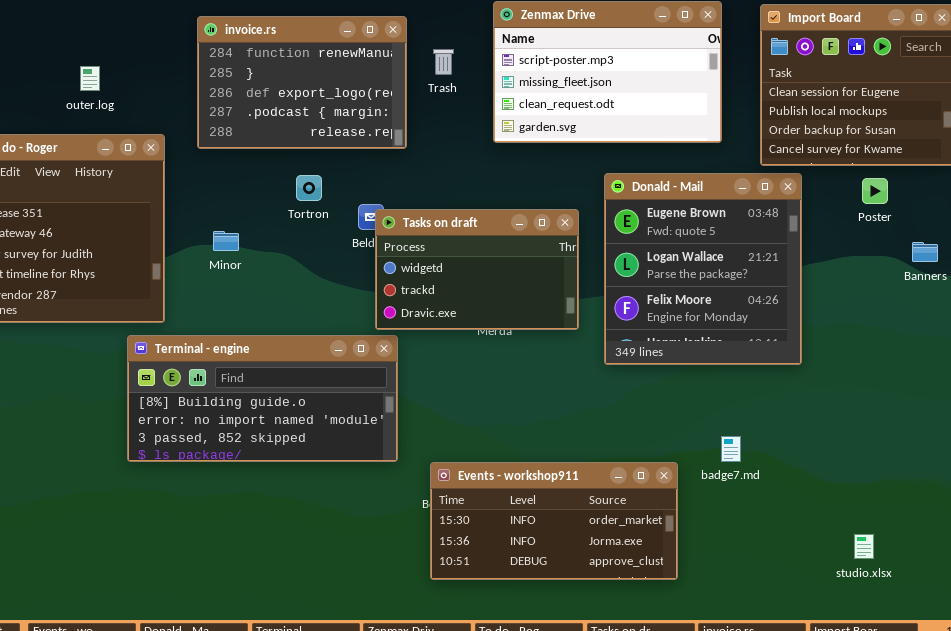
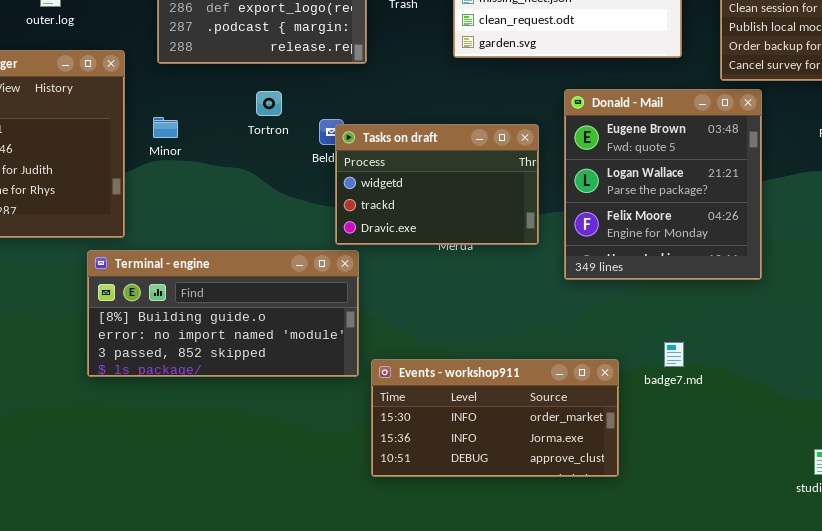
Minor: [213,231,239,251] -> [153,117,178,138], moved
badge7.md: [721,436,741,462] -> [664,342,684,367], moved
Events - workshop911: [430,462,678,580] -> [371,359,619,477], moved

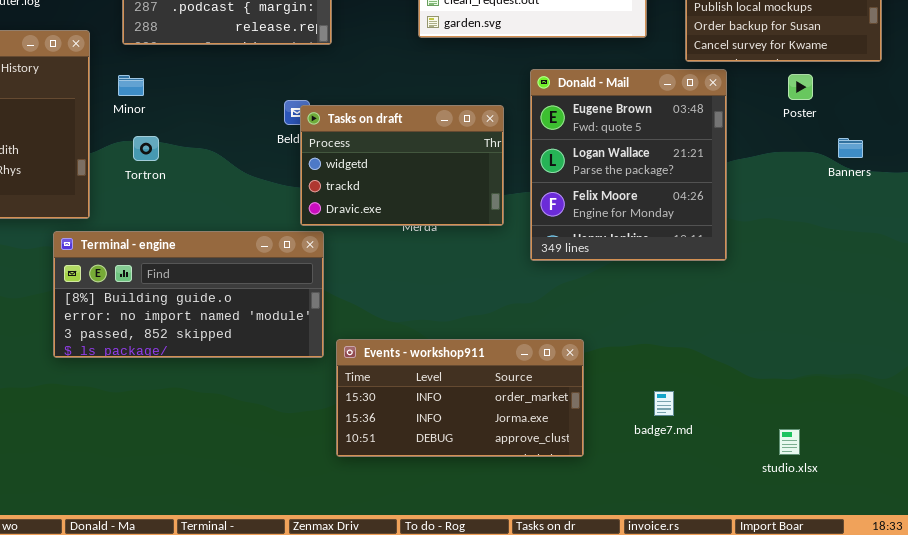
Tortron: [256,91,282,116] -> [133,136,159,161], moved
Minor: [153,117,178,138] -> [118,75,144,96], moved
badge7.md: [664,342,684,367] -> [654,391,674,416], moved

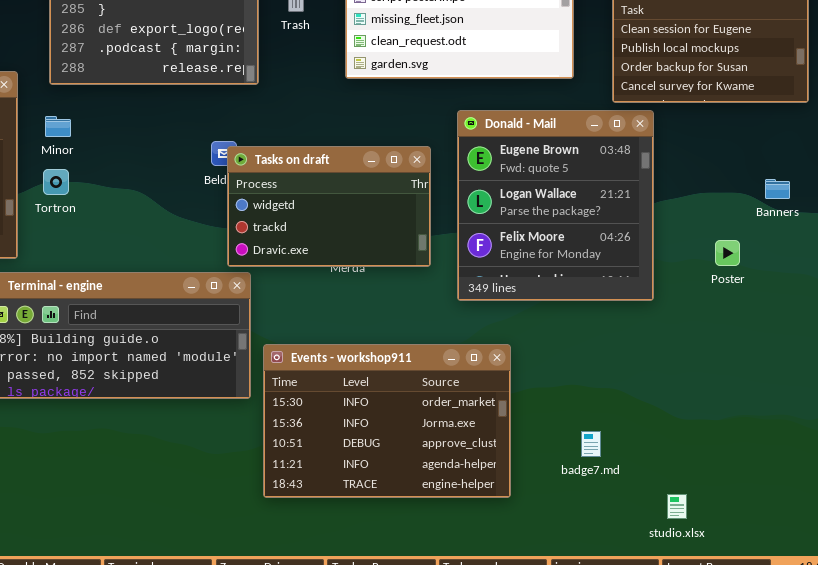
Poster: [788,74,813,100] -> [715,240,740,266], moved
Tortron: [133,136,159,161] -> [43,169,69,195], moved
Events - workshop911: [336,339,584,457] -> [263,344,511,498], resized
studio.xlsx: [779,429,800,455] -> [667,494,687,519], moved

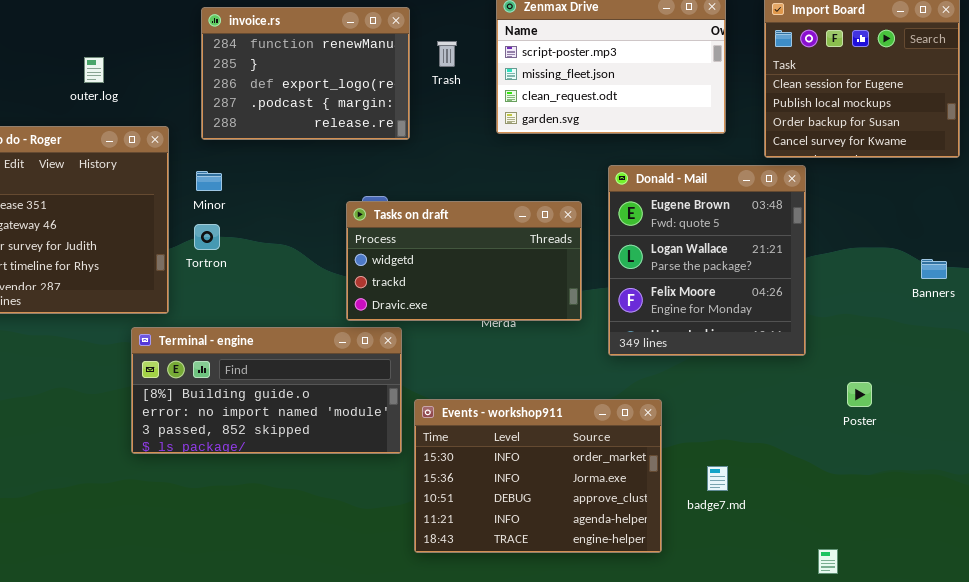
Tasks on draft: [227,146,431,267] -> [346,201,582,321], resized
Banners: [765,179,790,199] -> [921,259,947,279], moved
Poster: [715,240,740,266] -> [847,382,872,407], moved
badge7.md: [581,431,601,457] -> [707,466,728,491], moved

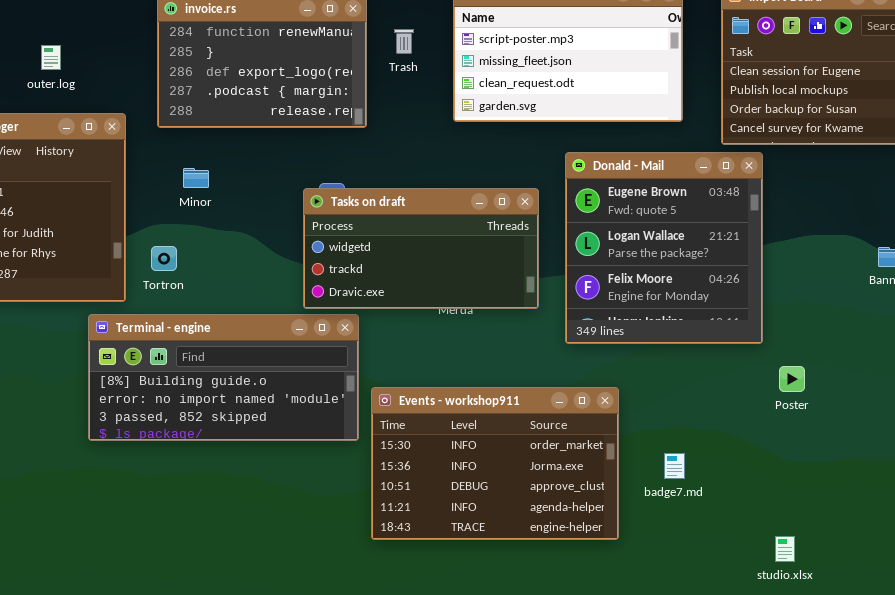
Minor: [196,171,222,191] -> [183,168,209,188], moved
Tortron: [194,224,220,250] -> [151,246,177,271], moved
Poster: [847,382,872,407] -> [779,366,805,392], moved

